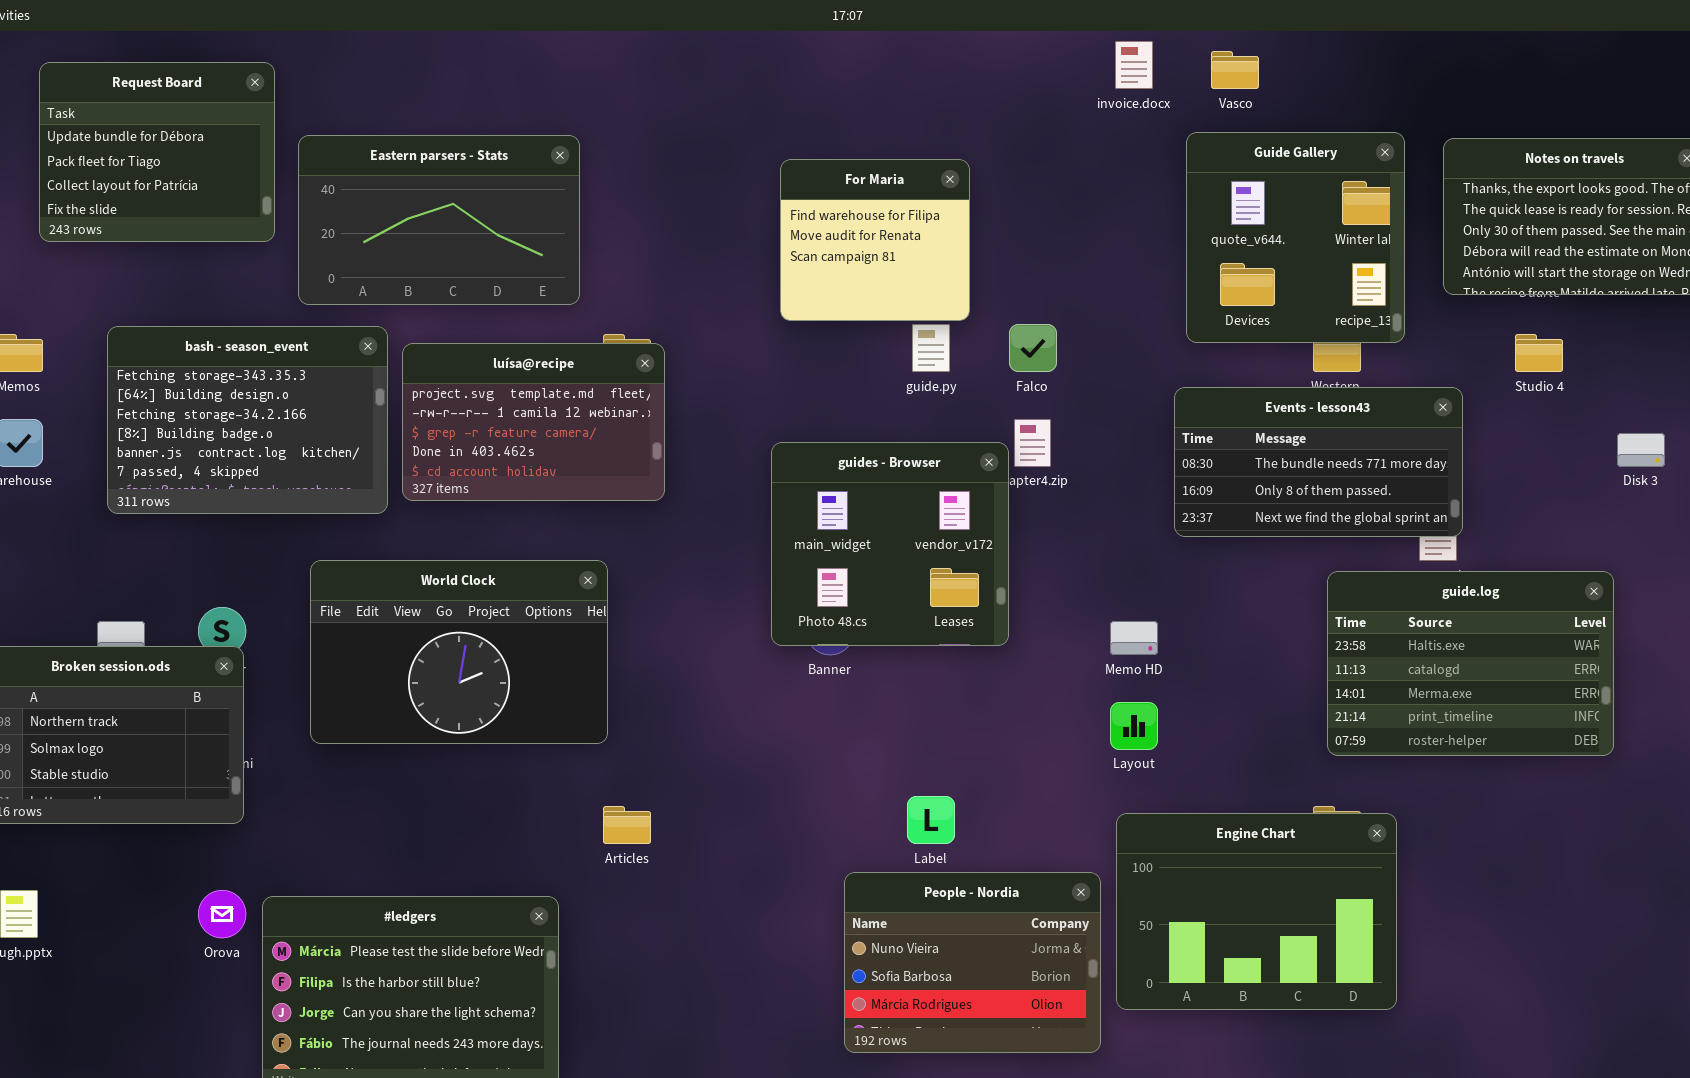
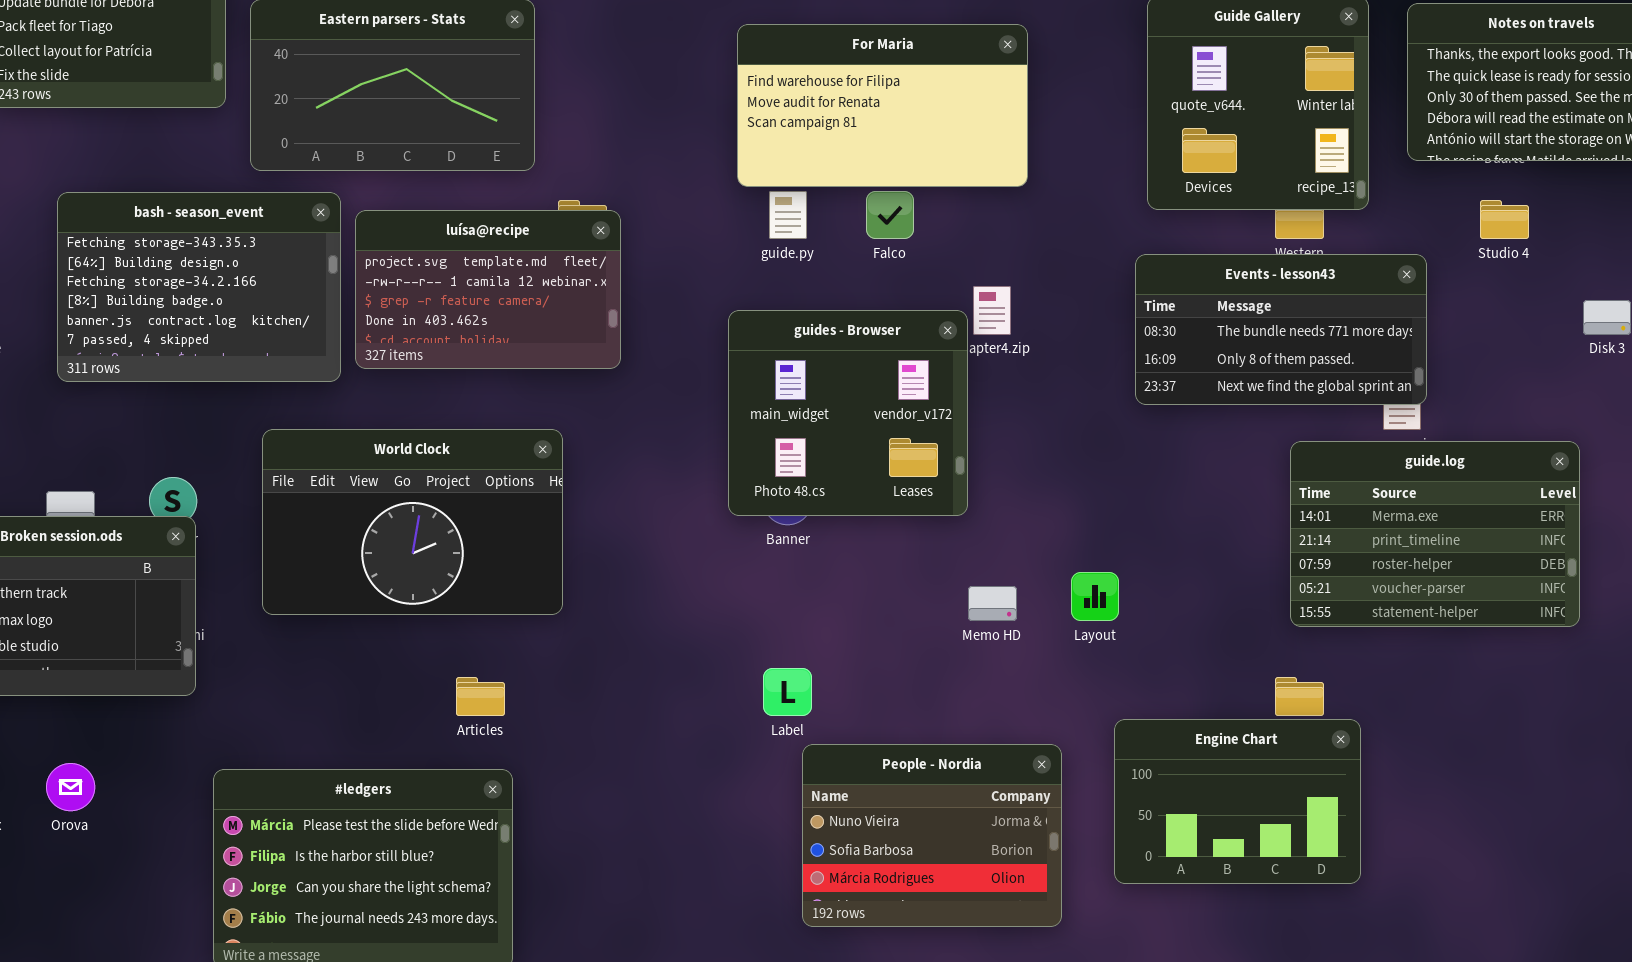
For Maria: [780,159,970,321] -> [737,24,1028,187], resized
guide.py: [912,324,950,372] -> [769,191,807,239], moved
Falco: [1009,324,1057,372] -> [866,191,914,239], moved
guide.log: [1327,571,1614,756] -> [1290,441,1580,627], scrolled down 2 rows
Memo HD: [1110,621,1158,655] -> [968,586,1017,621], moved
Label: [907,796,955,844] -> [763,668,812,716], moved
Articles: [603,806,651,844] -> [456,677,505,716], moved
Engine Chart: [1116,813,1397,1010] -> [1114,719,1361,884], resized
Orova: [198,890,246,938] -> [46,763,95,811], moved

